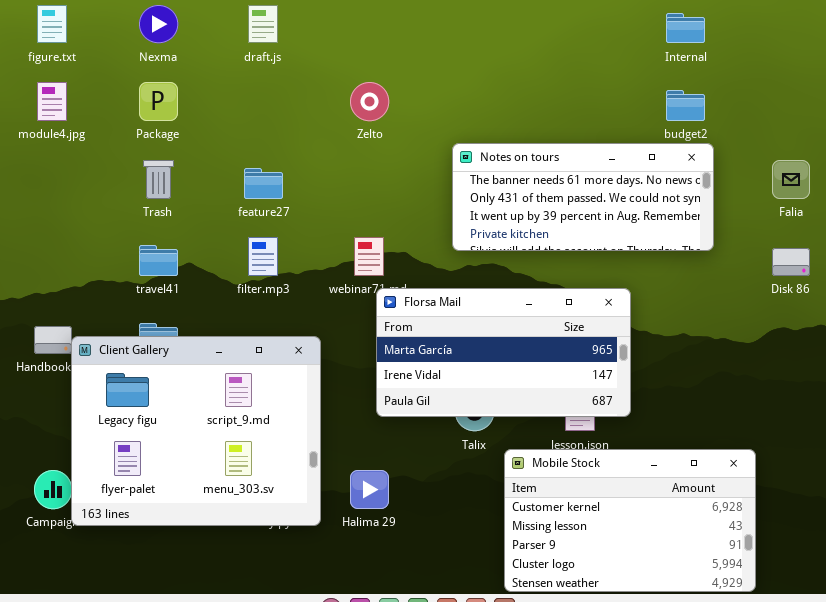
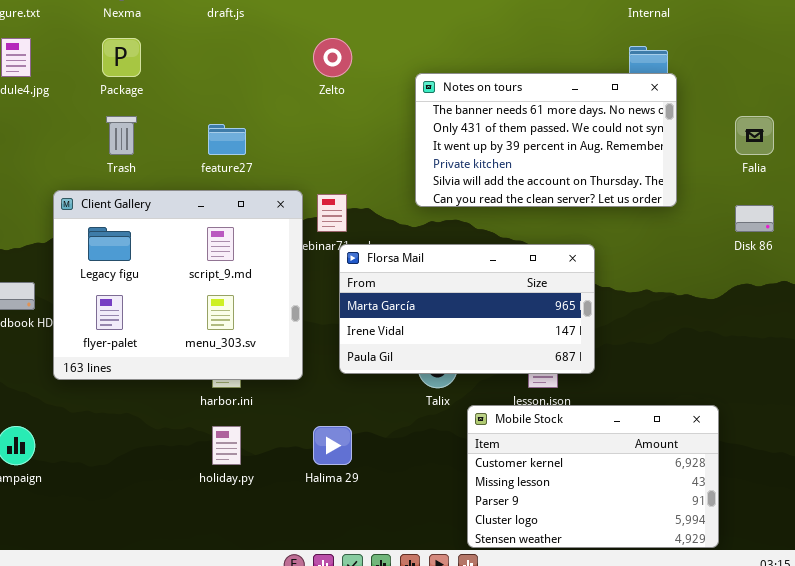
Notes on tours: [452,143,714,251] -> [415,73,677,207], resized
Client Gallery: [71,336,321,526] -> [53,190,303,380], moved

